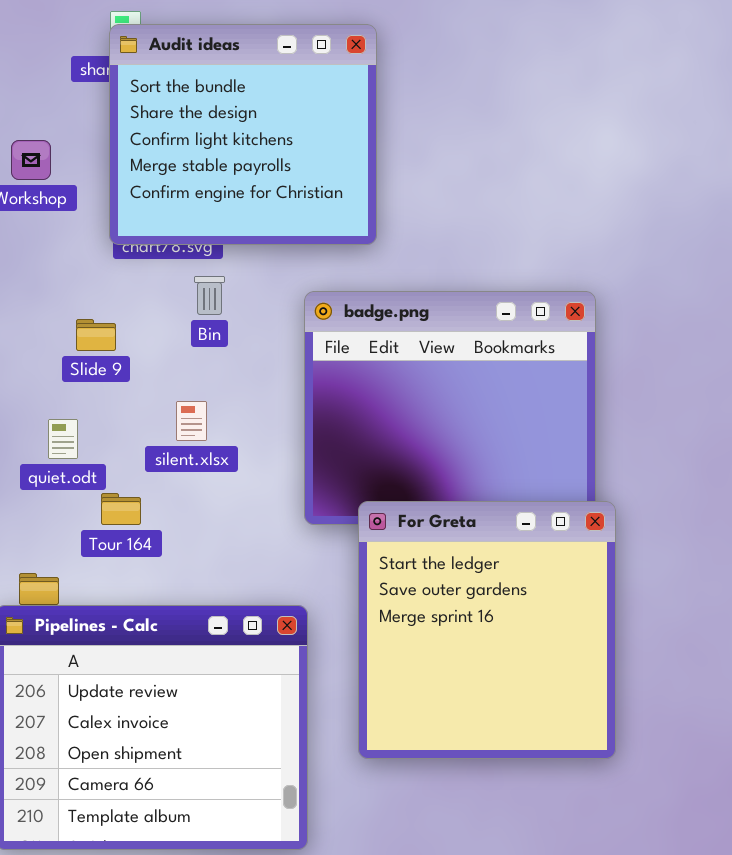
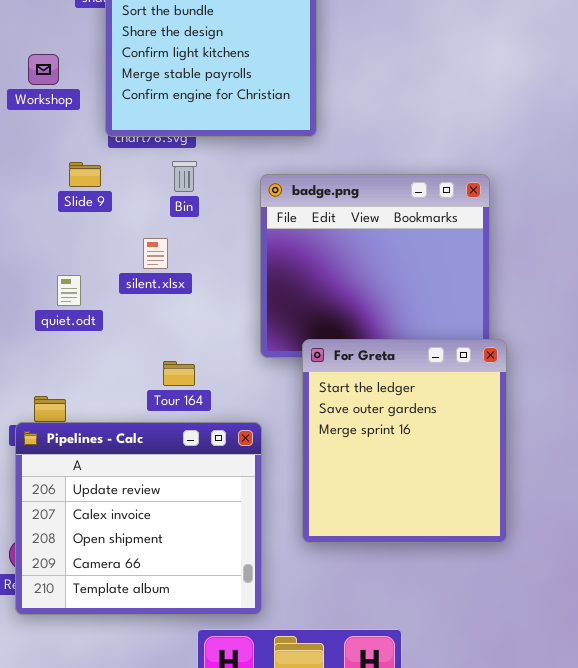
Slide 9: [76,319,116,351] -> [69,162,101,187], moved
silent.xlsx: [176,401,207,441] -> [143,238,168,269], moved
Tour 164: [101,493,141,525] -> [163,361,195,386], moved

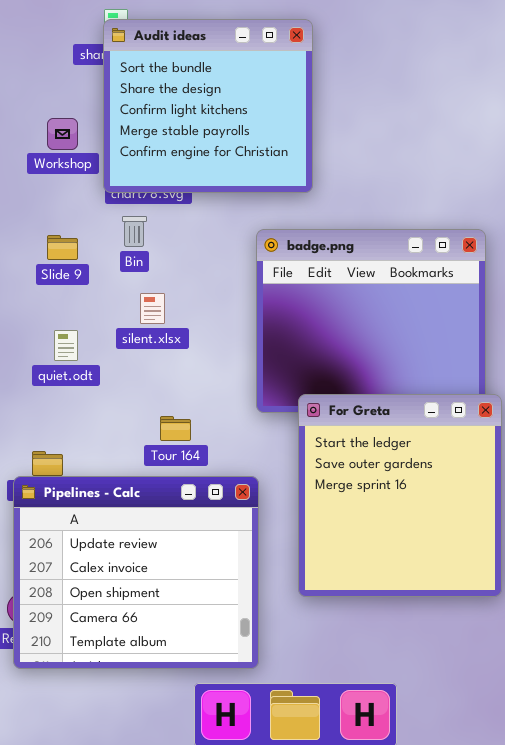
Workshop: [28,54,59,85] -> [47,118,78,150], moved
Bin: [172,161,197,192] -> [122,216,147,247], moved
Slide 9: [69,162,101,187] -> [47,235,78,260], moved

